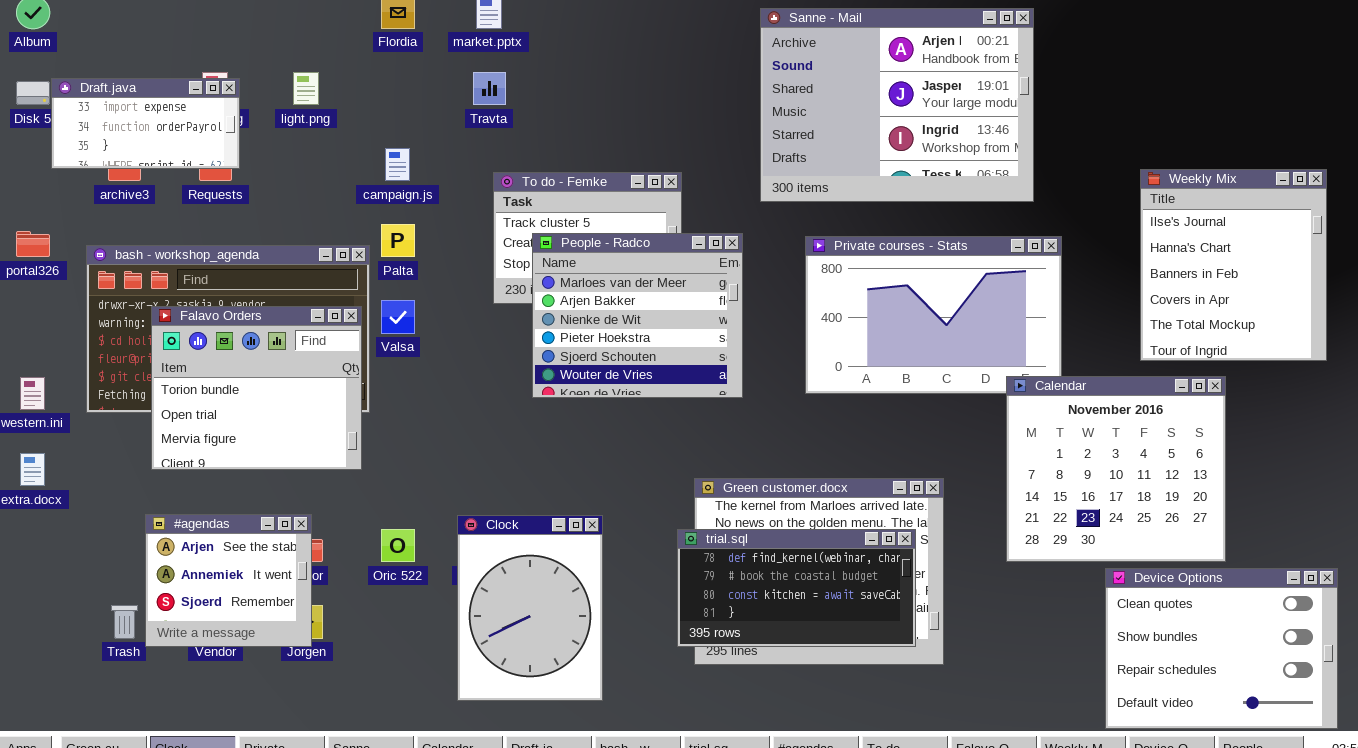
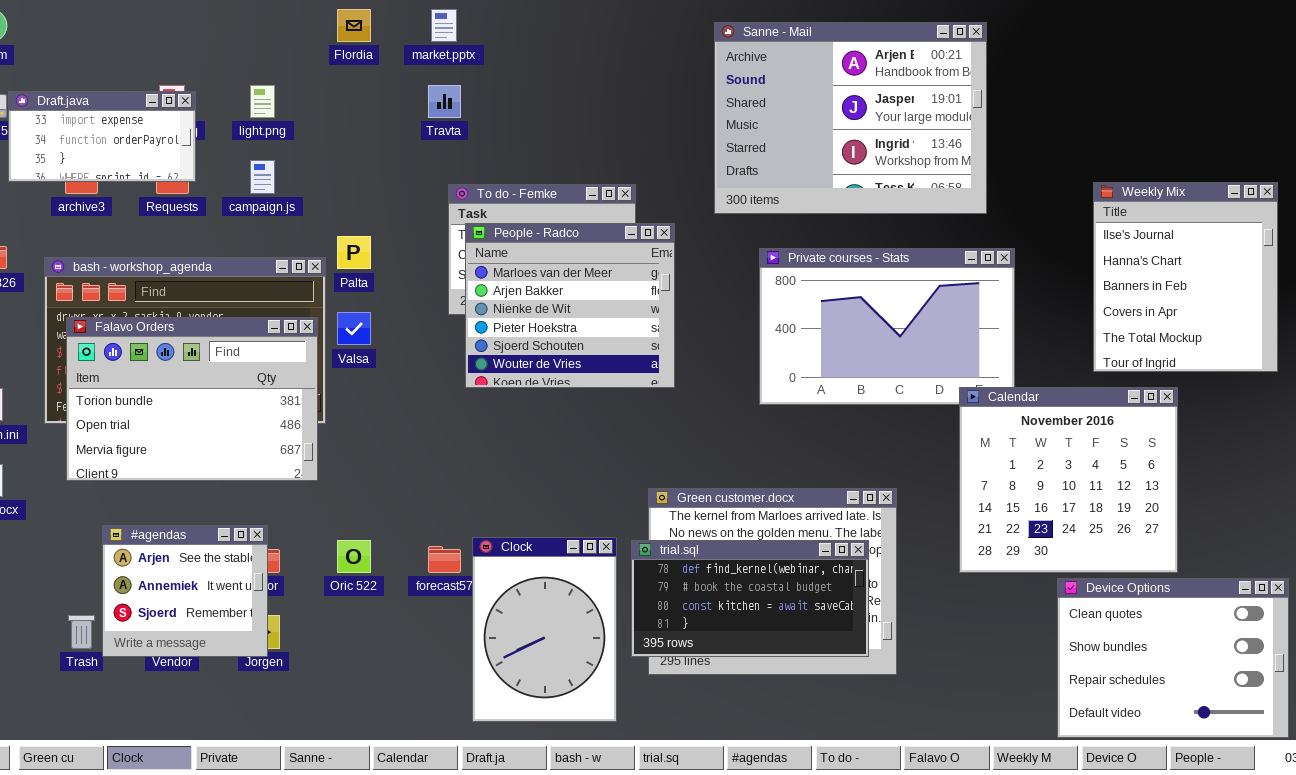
campaign.js: [385,148,410,181] -> [250,160,275,194], moved
People - Radco: [532,233,743,398] -> [465,223,675,388], moved
Falavo Orders: [151,306,362,470] -> [66,317,318,481], resized
Clock: [457,515,603,701] -> [472,537,617,722], moved

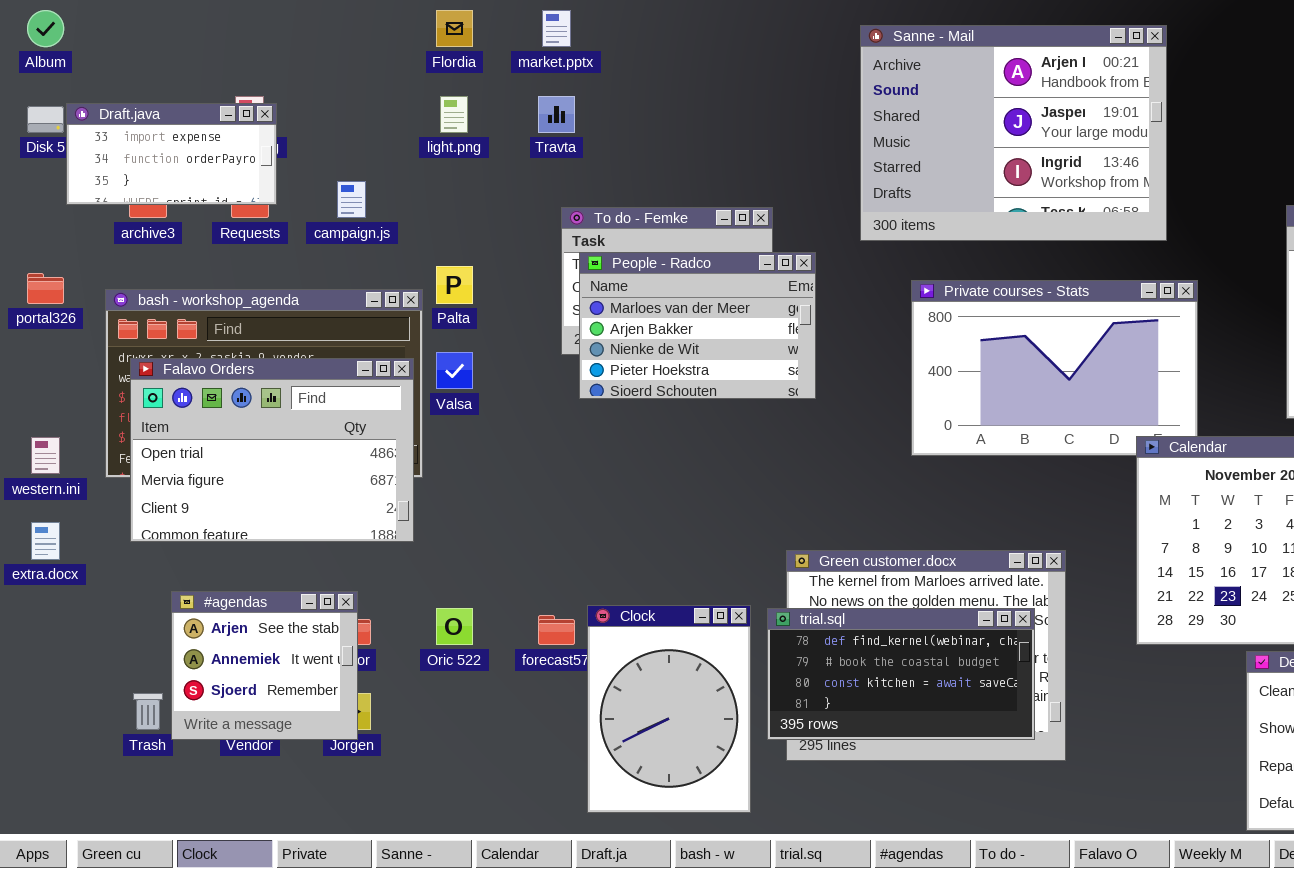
light.png: [250,85,275,118] -> [440,96,468,133], moved
People - Radco: [465,223,675,388] -> [579,252,816,399], resized
Falavo Orders: [66,317,318,481] -> [130,358,414,542], scrolled down 1 row

